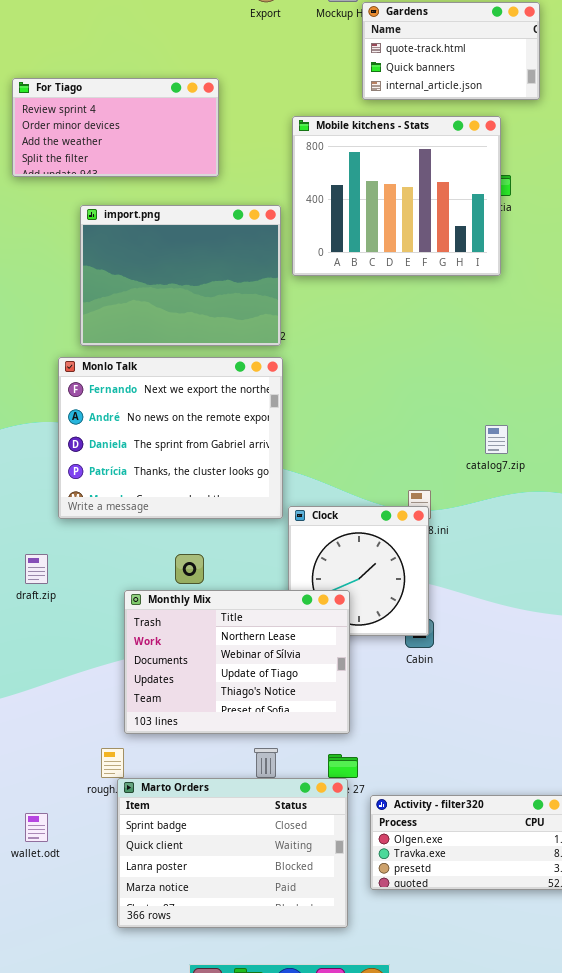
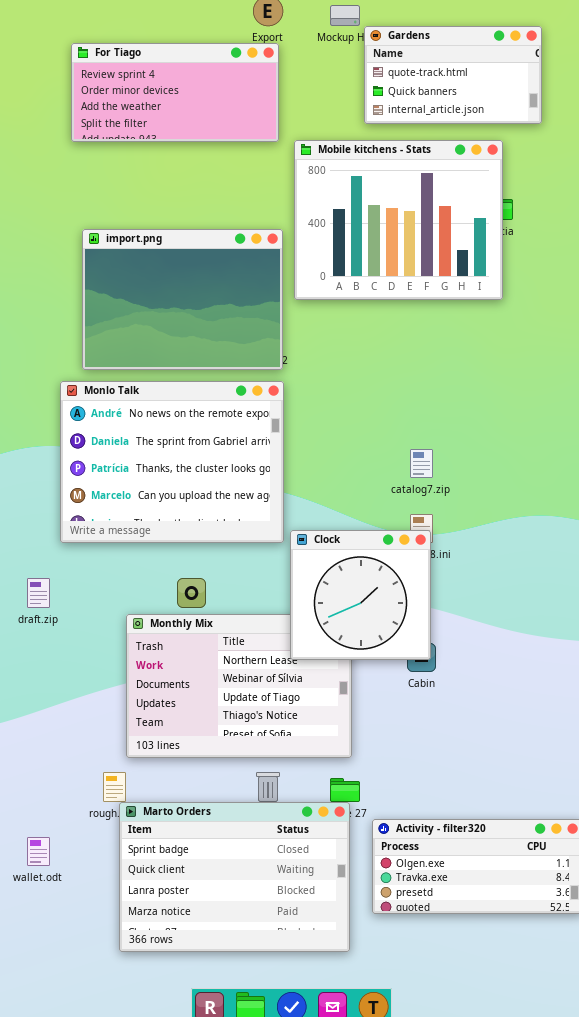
For Tiago: [12,78,219,177] -> [71,43,279,142], moved
Monlo Talk: [58,357,283,519] -> [60,381,284,543], scrolled down 1 row
catalog7.zip: [485,425,508,454] -> [410,449,433,478], moved
Clock: [288,506,429,636] -> [290,530,431,660], raised

